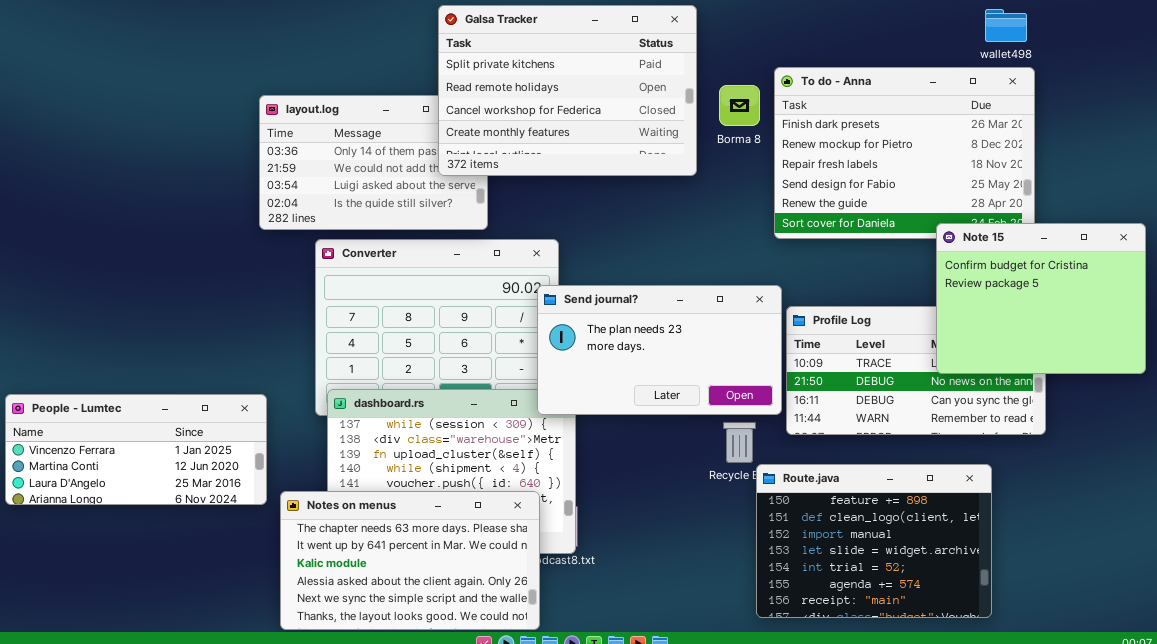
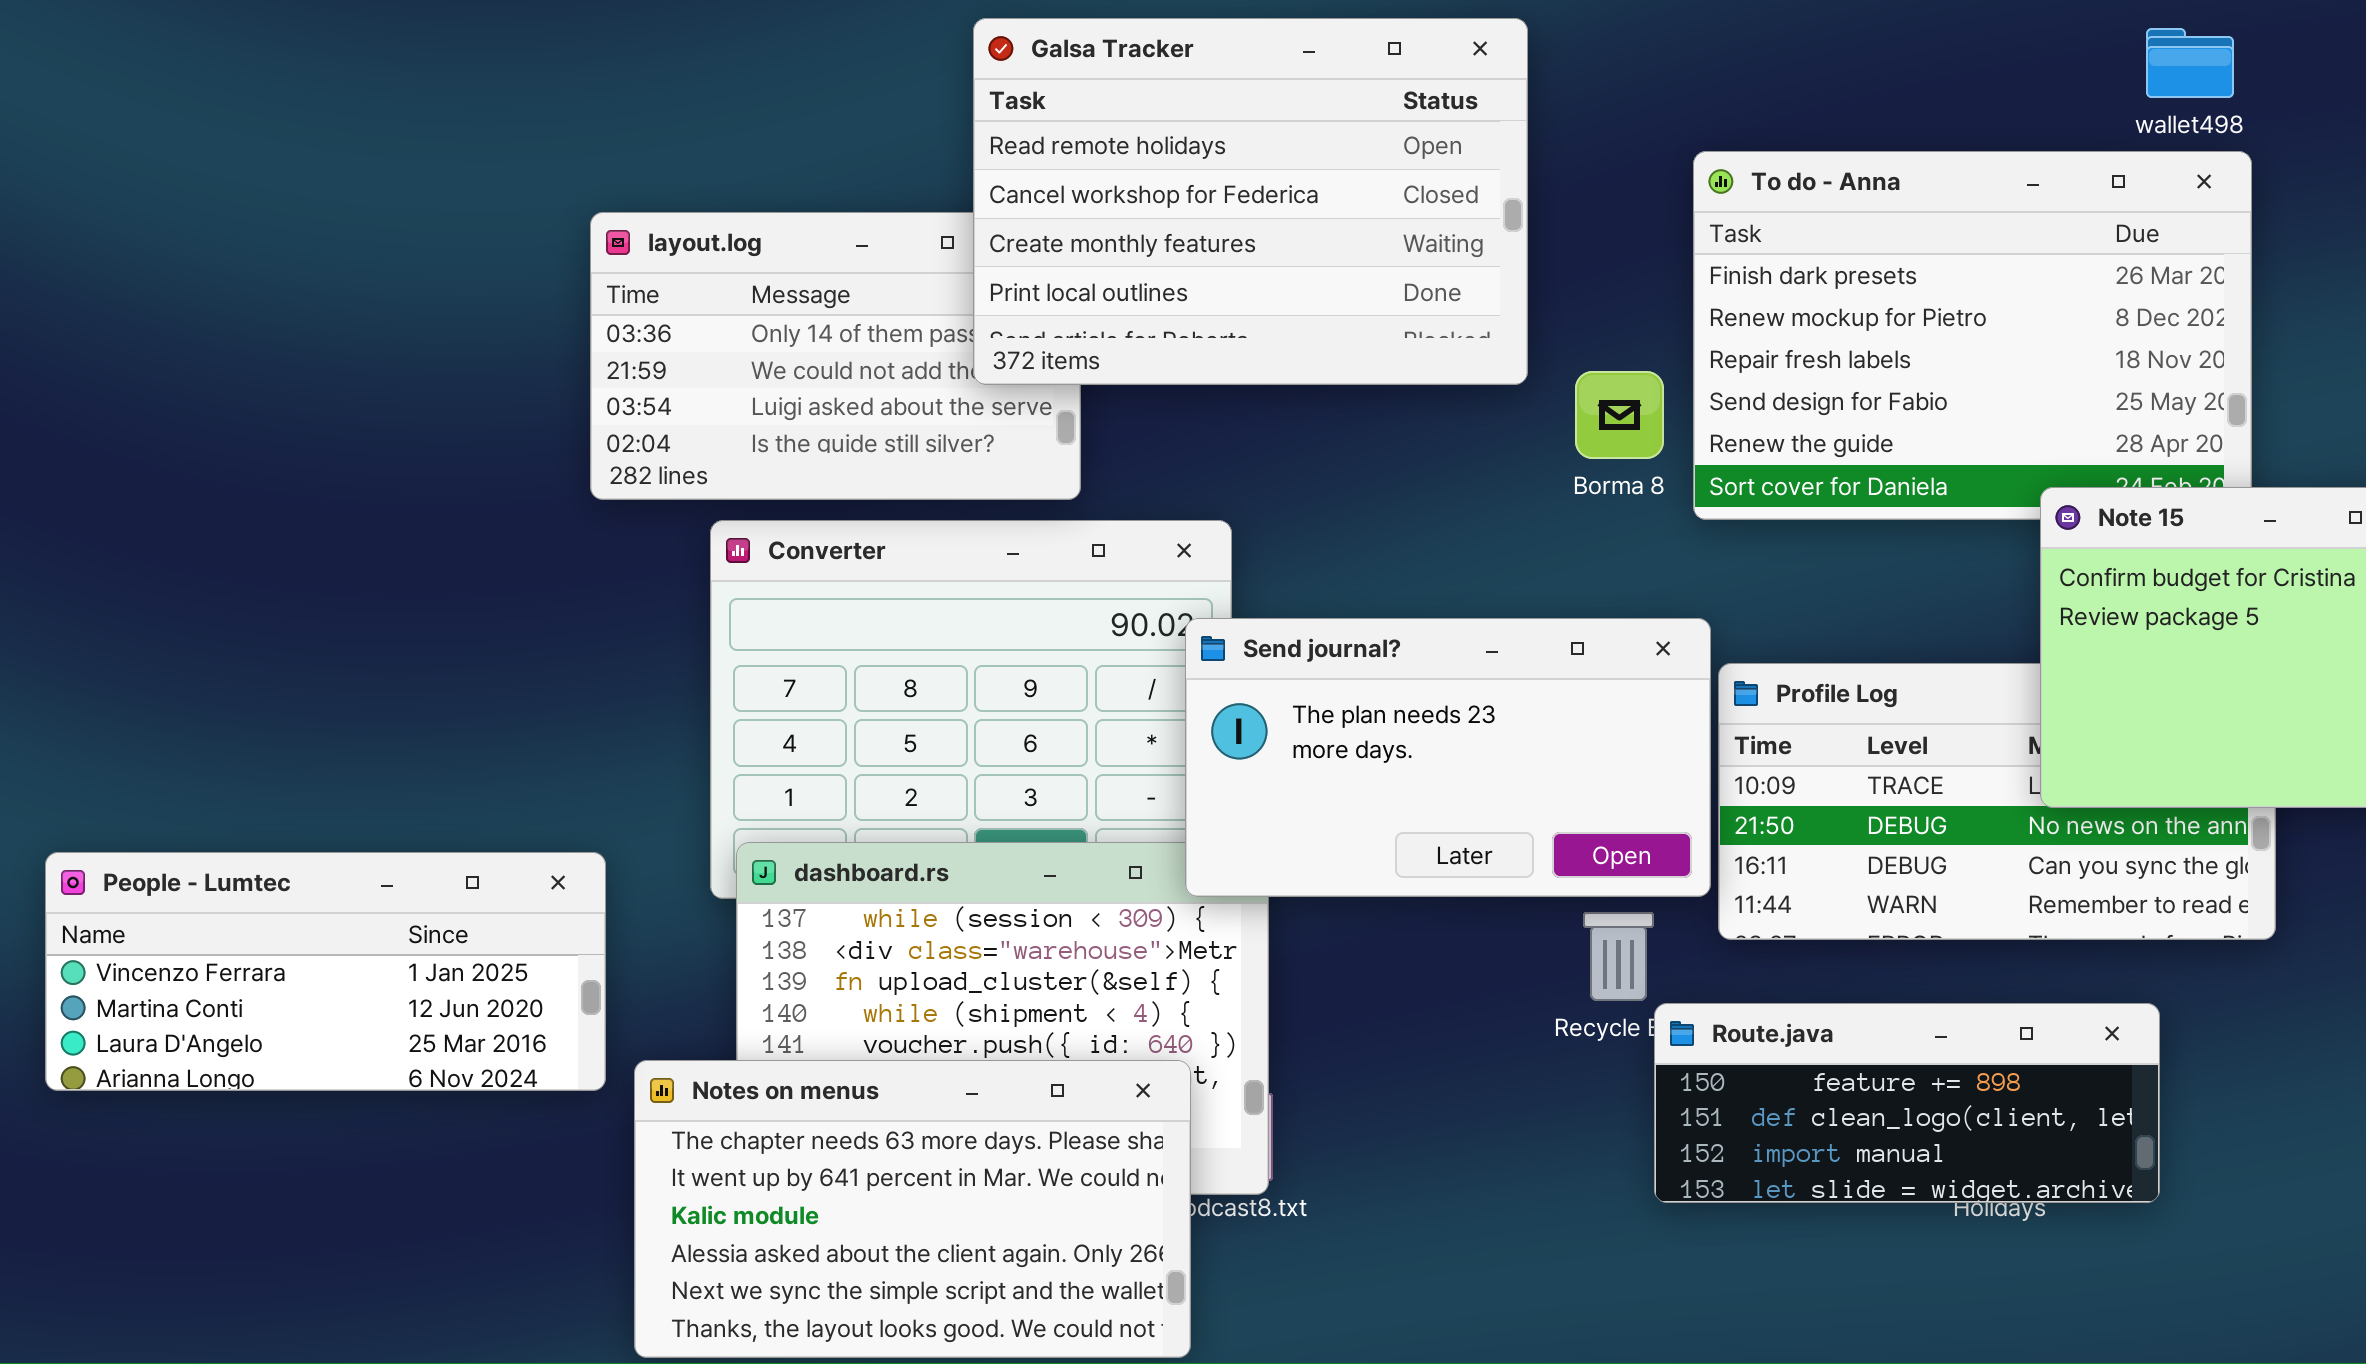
Galsa Tracker: [438,5,697,176] -> [973,18,1528,385], scrolled down 1 row
Borma 8: [719,85,760,126] -> [1575,371,1664,459], moved
Route.java: [756,464,992,618] -> [1654,1003,2160,1203], resized

